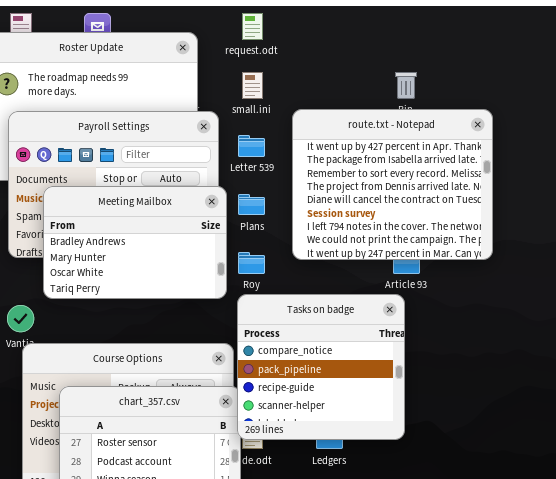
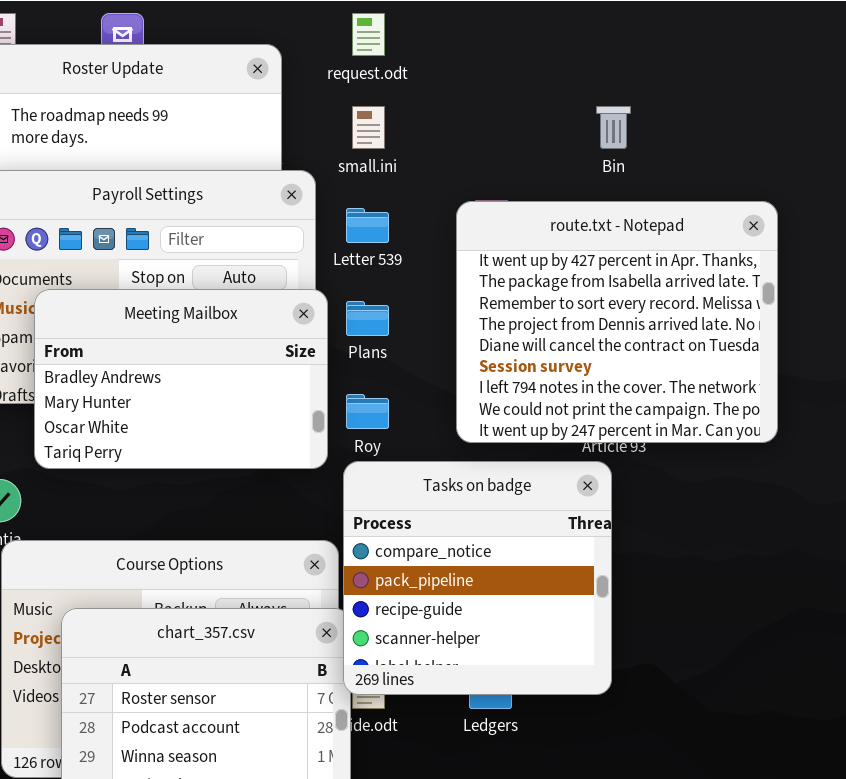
route.txt - Notepad: [292,109,493,260] -> [456,201,778,443], moved

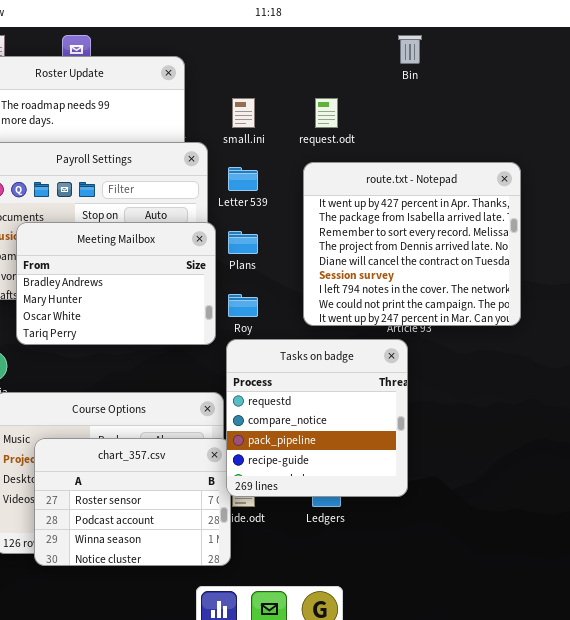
request.odt: [352,13,385,56] -> [315,98,338,128], moved
Bin: [596,106,631,149] -> [398,35,422,64], moved
Tasks on badge: [343,461,612,695] -> [226,339,408,497], scrolled up 1 row

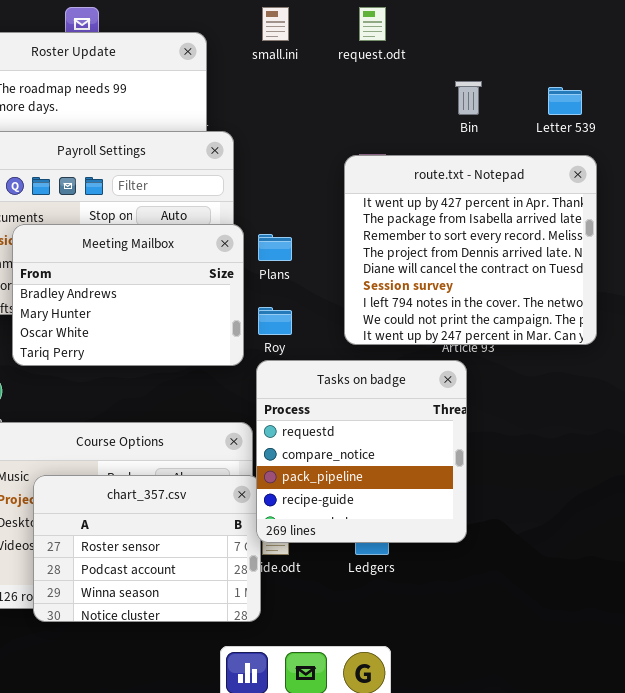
Bin: [398,35,422,64] -> [455,81,482,115], moved
small.ini: [232,98,255,128] -> [262,7,289,41], moved
request.odt: [315,98,338,128] -> [359,7,386,41], moved
Letter 539: [228,167,258,191] -> [548,87,582,115], moved

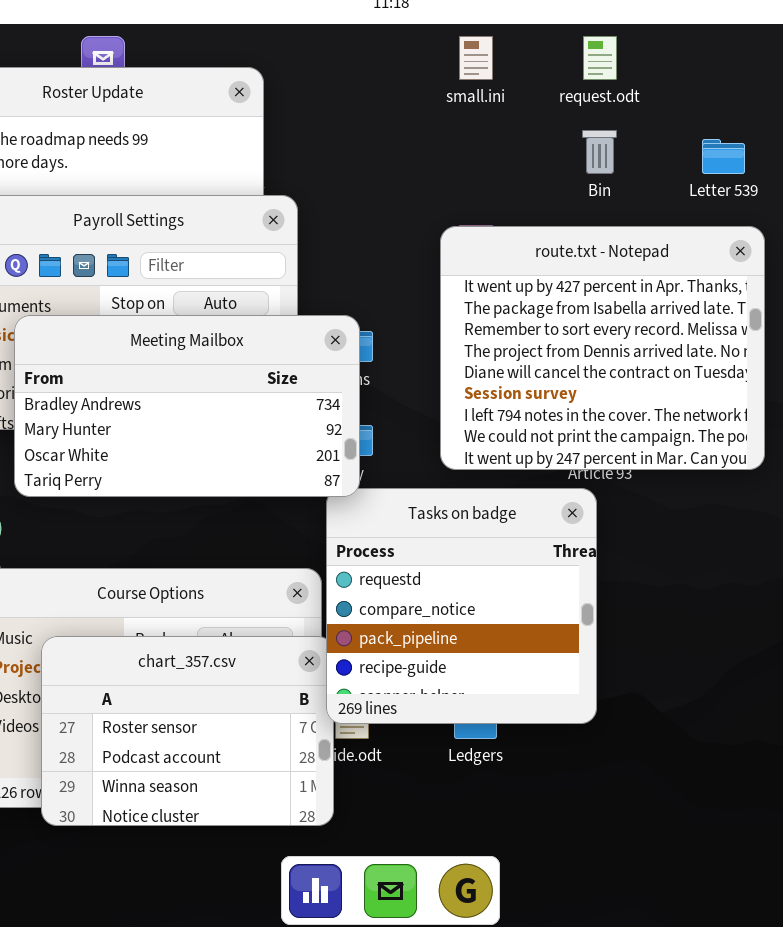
small.ini: [262,7,289,41] -> [459,36,493,80], moved
request.odt: [359,7,386,41] -> [583,36,617,80], moved
Meeting Mailbox: [12,224,244,366] -> [14,315,360,497], resized

